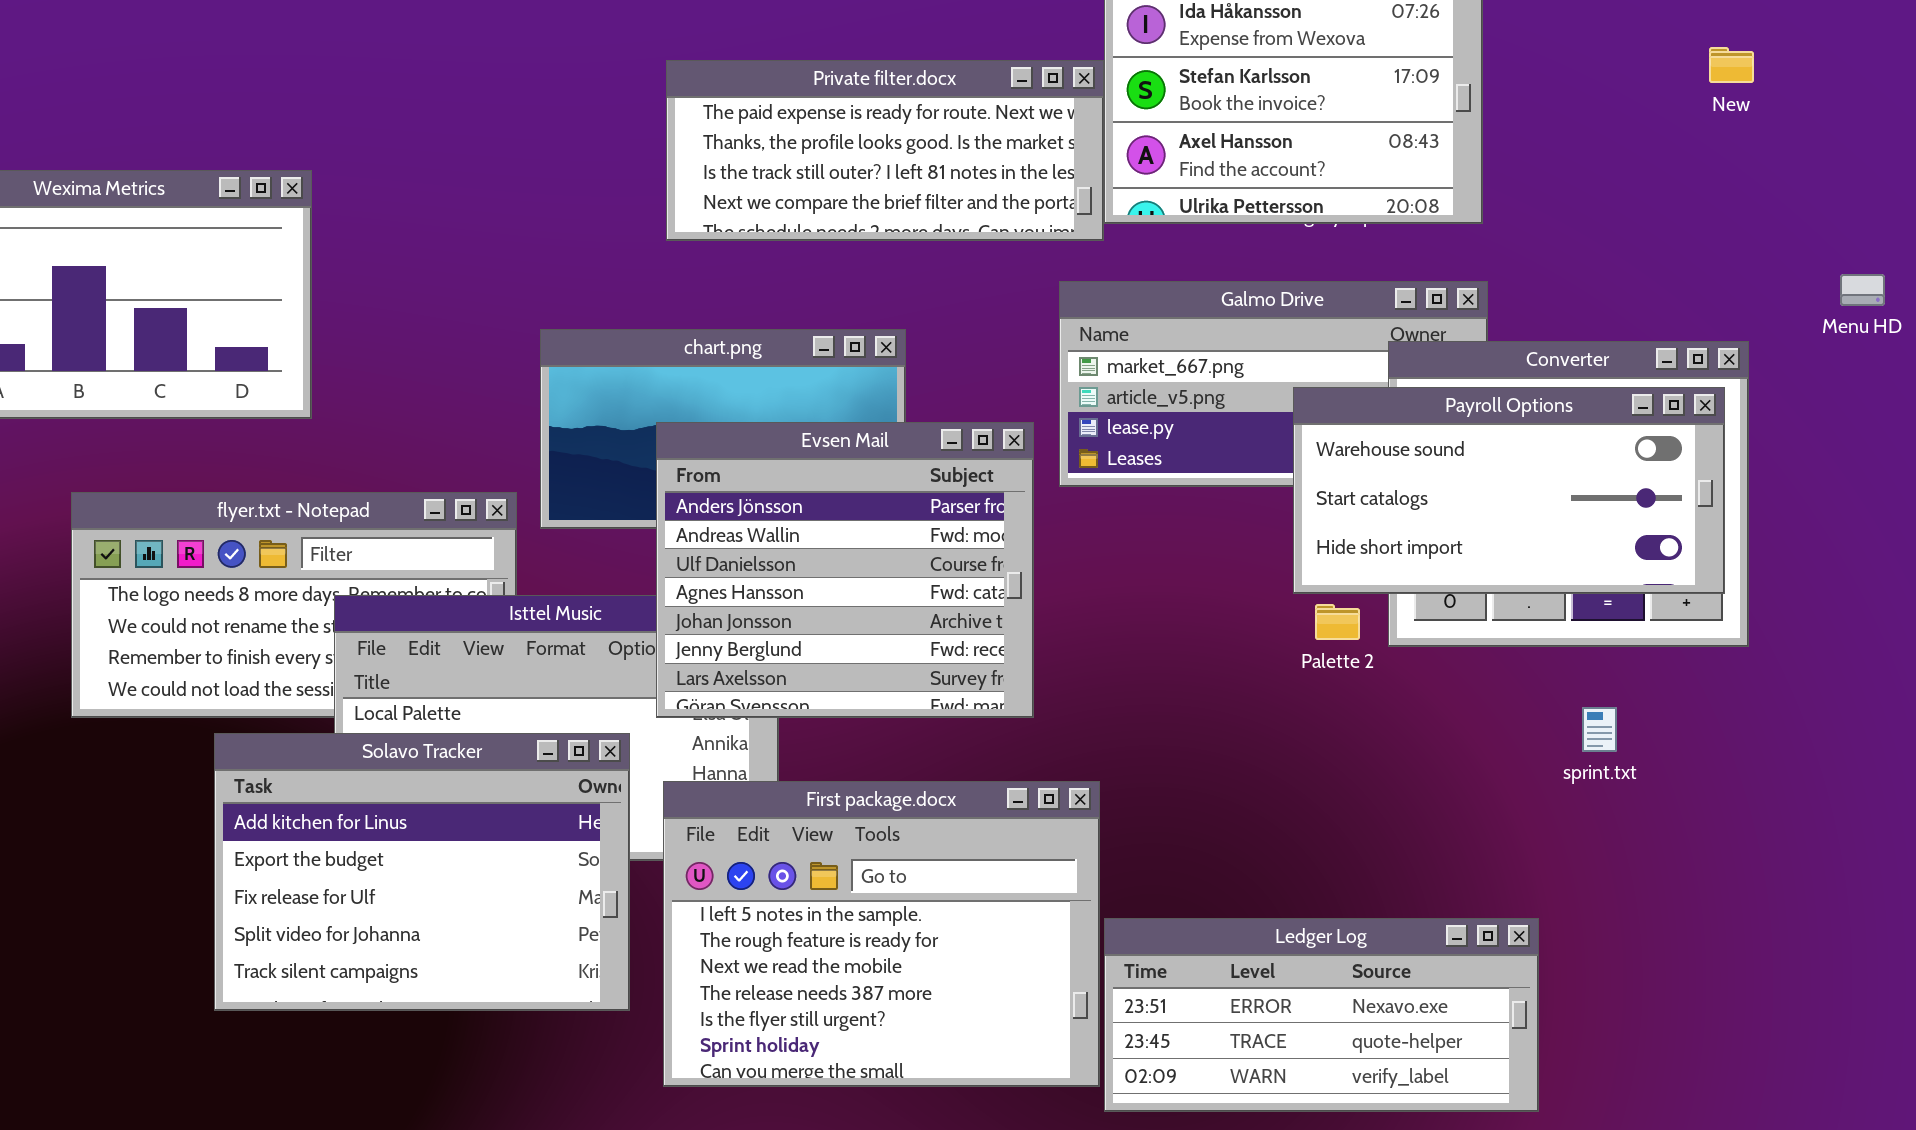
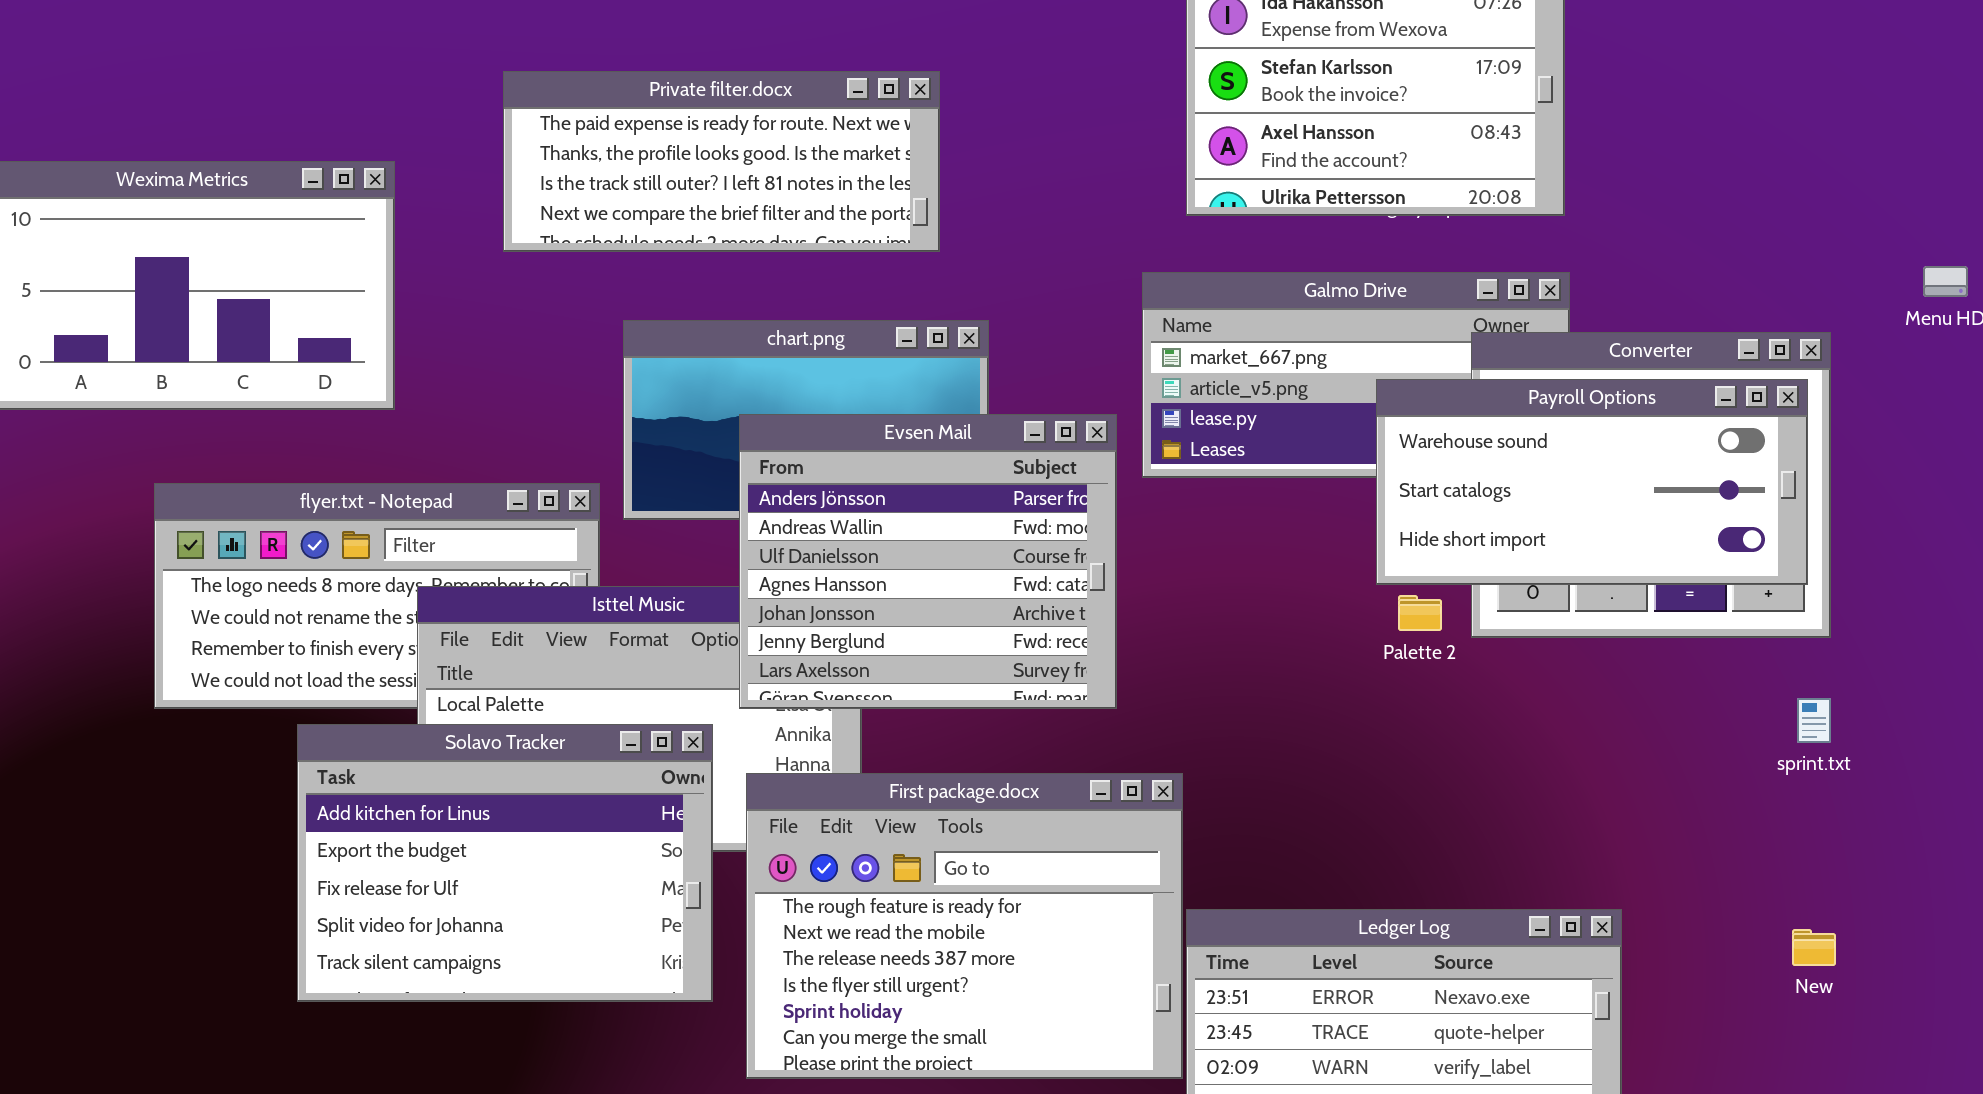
New: [1709,47,1754,83] -> [1792,929,1836,966], moved
Private filter.docx: [666,60,1104,241] -> [503,71,940,252], moved
sprint.txt: [1582,707,1617,752] -> [1797,698,1831,743], moved
First package.docx: [663,781,1100,1087] -> [746,773,1183,1079], scrolled down 1 row

